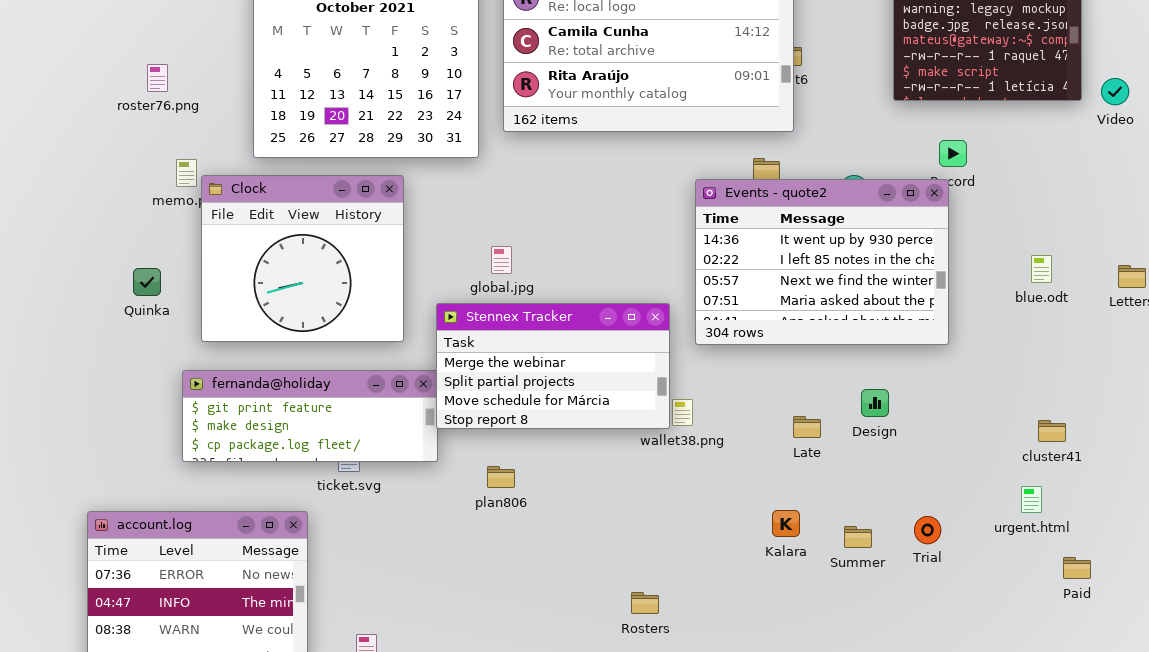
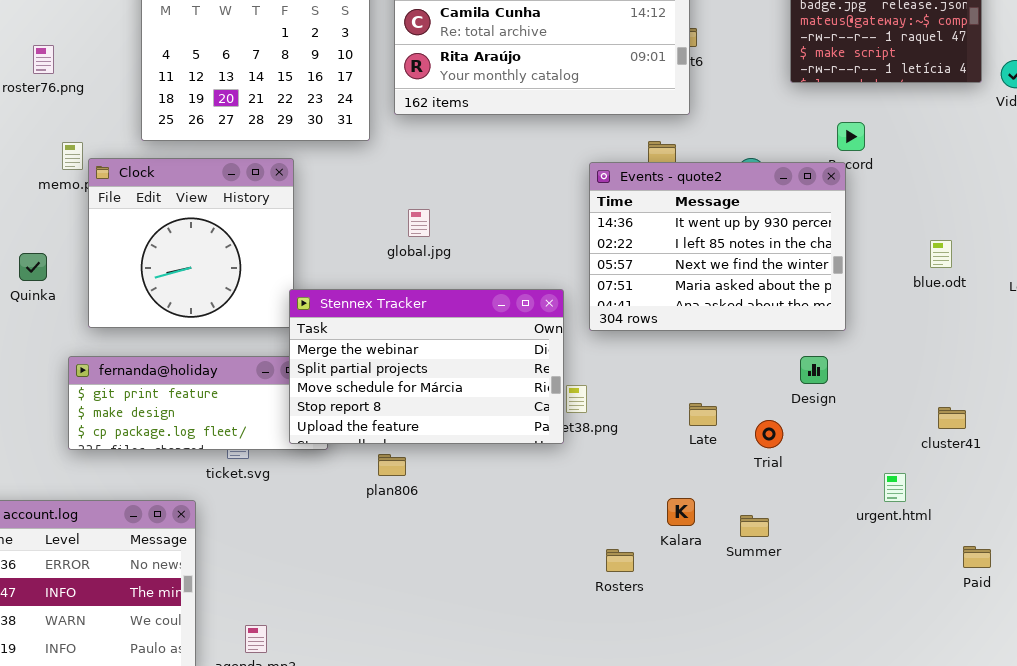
global.jpg: [491,246,512,274] -> [408,209,430,237], moved
Stennex Tracker: [436,303,670,429] -> [289,289,564,444], resized
Design: [861,389,889,417] -> [800,356,828,384], moved
urgent.html: [1021,486,1042,513] -> [884,473,906,502], moved
Trial: [914,516,941,544] -> [755,420,783,448], moved
Rosters: [631,592,659,614] -> [606,549,634,572], moved

